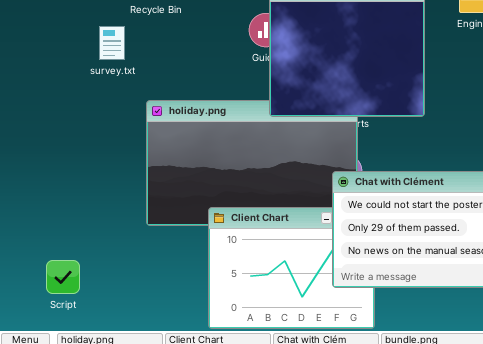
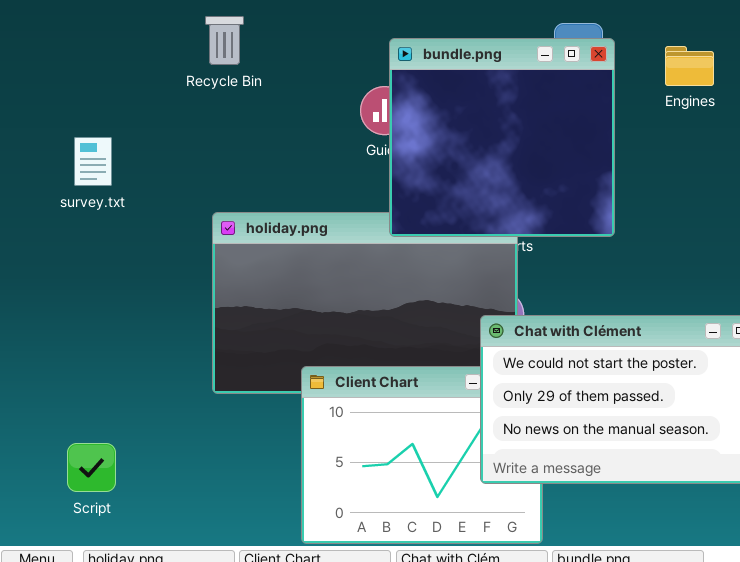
survey.txt: [99,26,125,60] -> [74,137,112,186], moved

